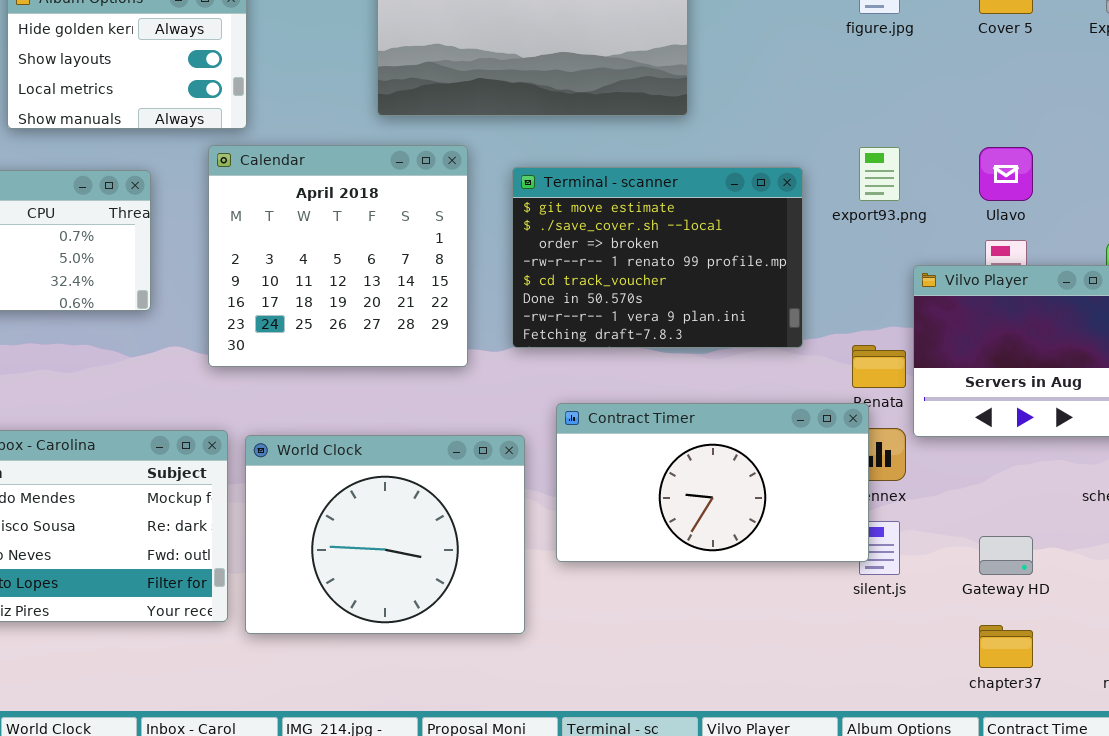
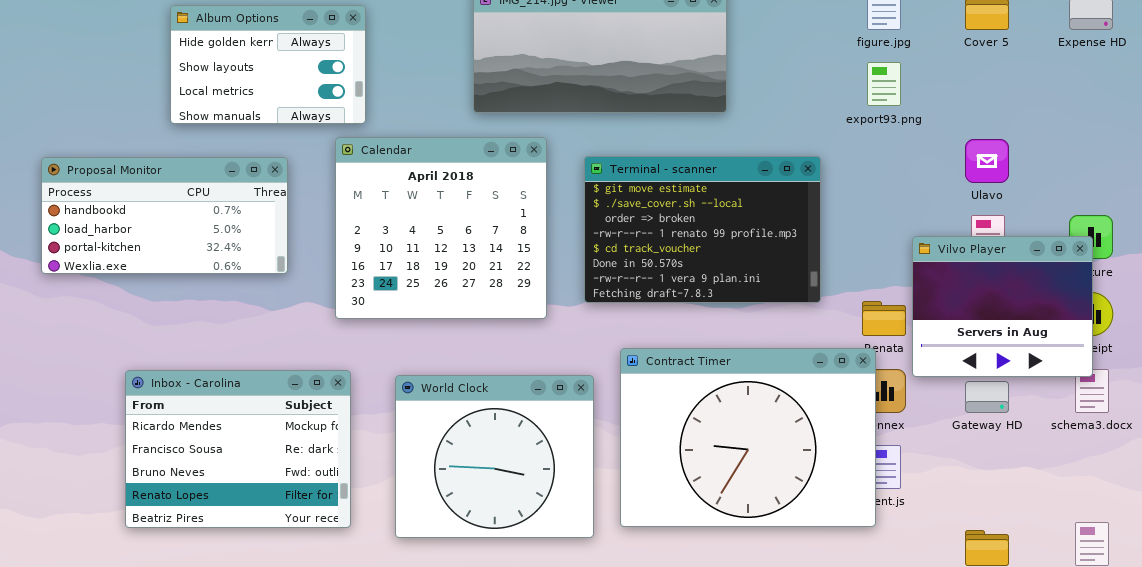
export93.png: [859,147,900,201] -> [867,62,901,106], moved
Contract Timer: [556,403,869,562] -> [620,348,876,527], resized
World Clock: [245,435,525,634] -> [395,375,594,538], resized
Gateway HD: [979,536,1033,575] -> [965,381,1009,413], moved

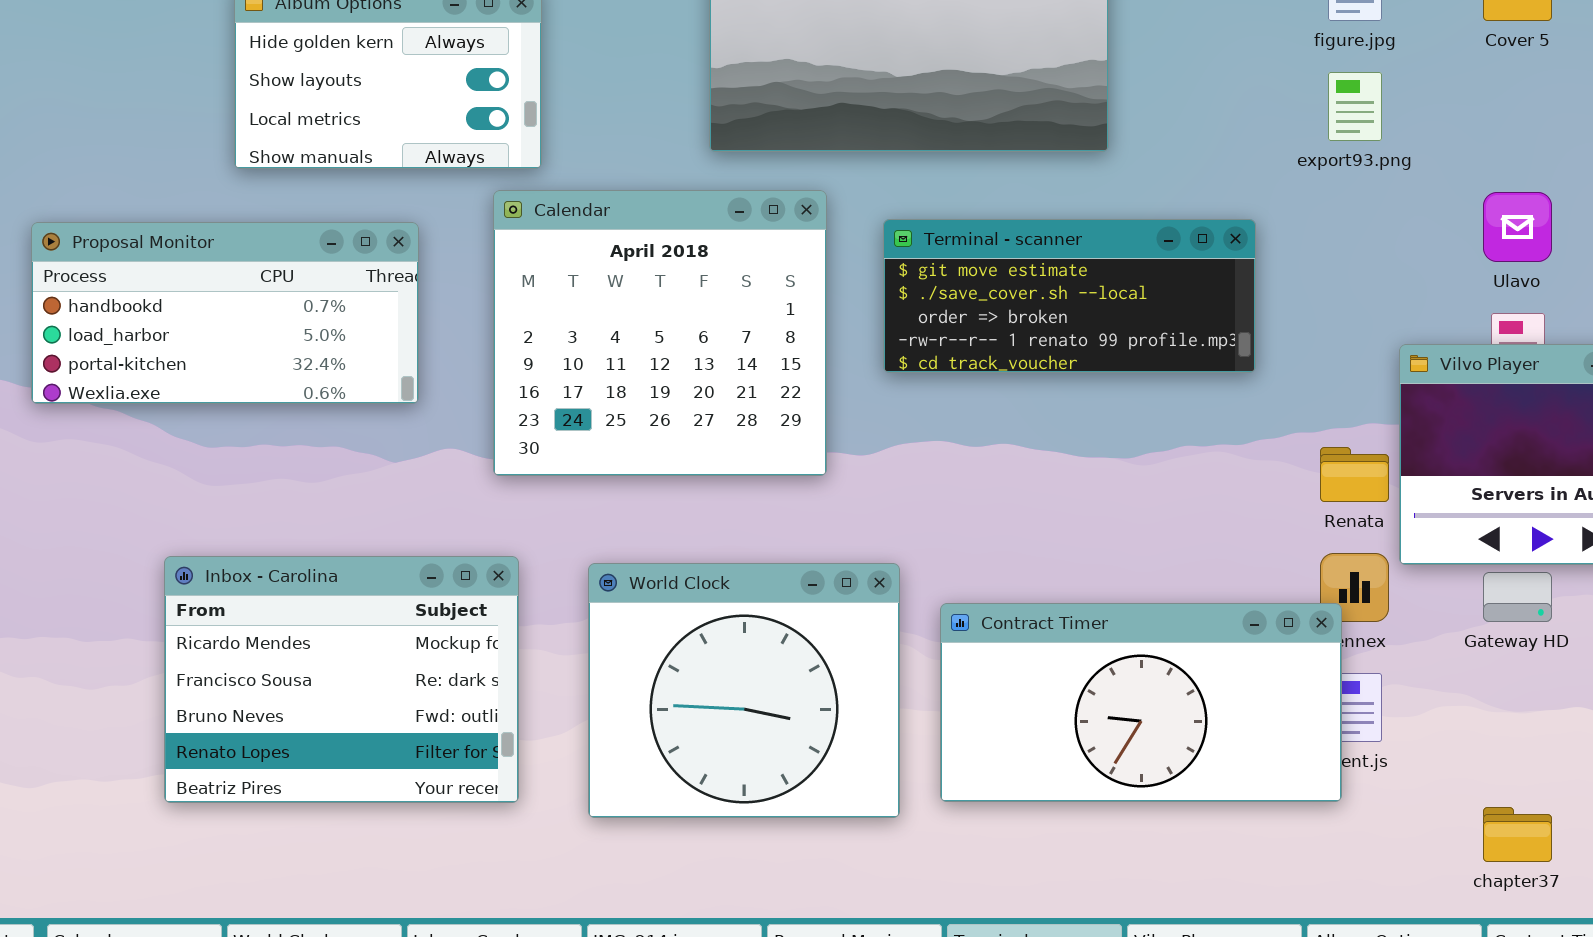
Terminal - scanner: [584,156,821,303] -> [883,219,1256,373], resized
Contract Timer: [620,348,876,527] -> [940,603,1342,802], resized

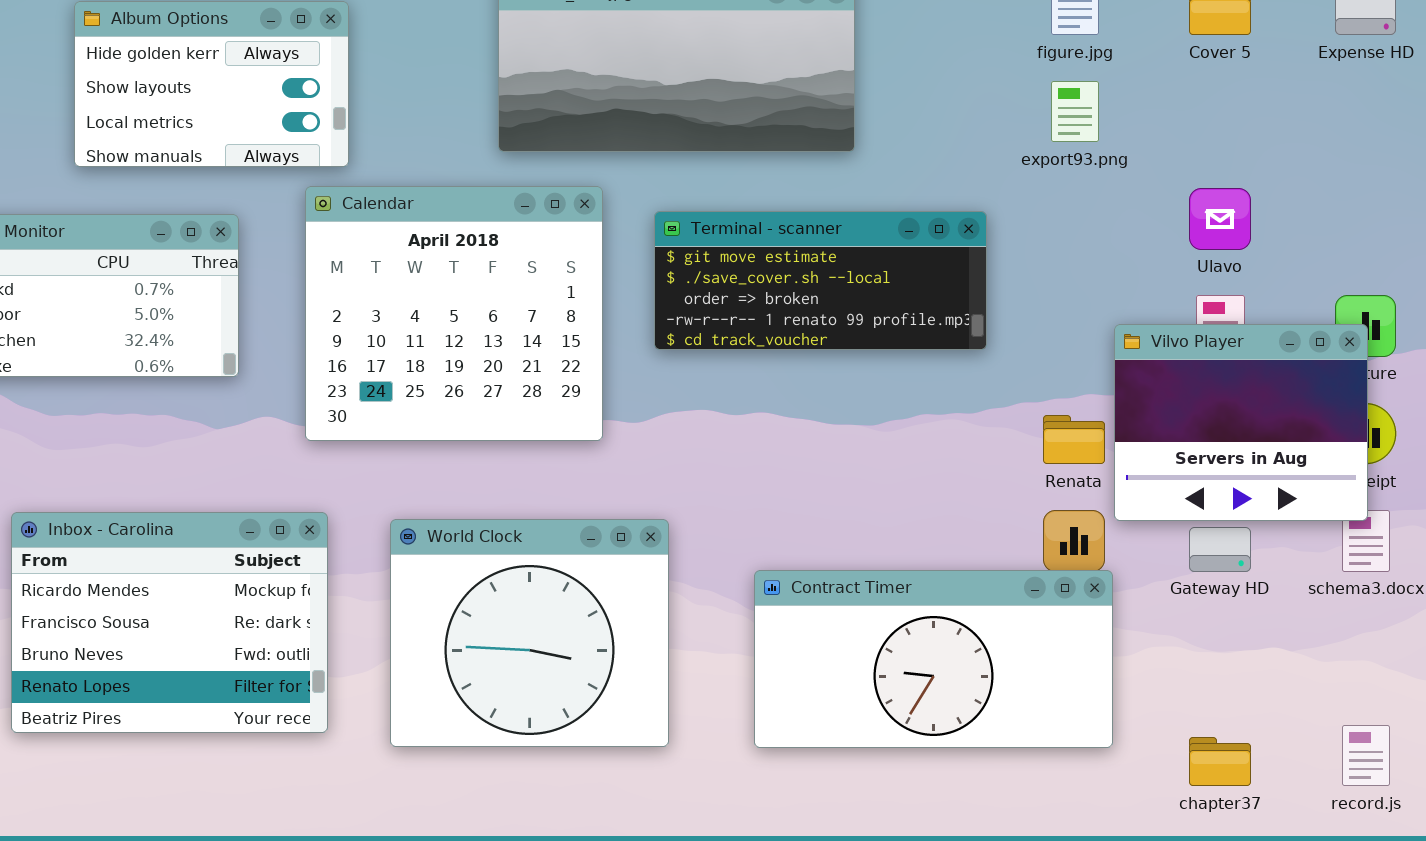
Contract Timer: [940,603,1342,802] -> [754,570,1113,748], moved

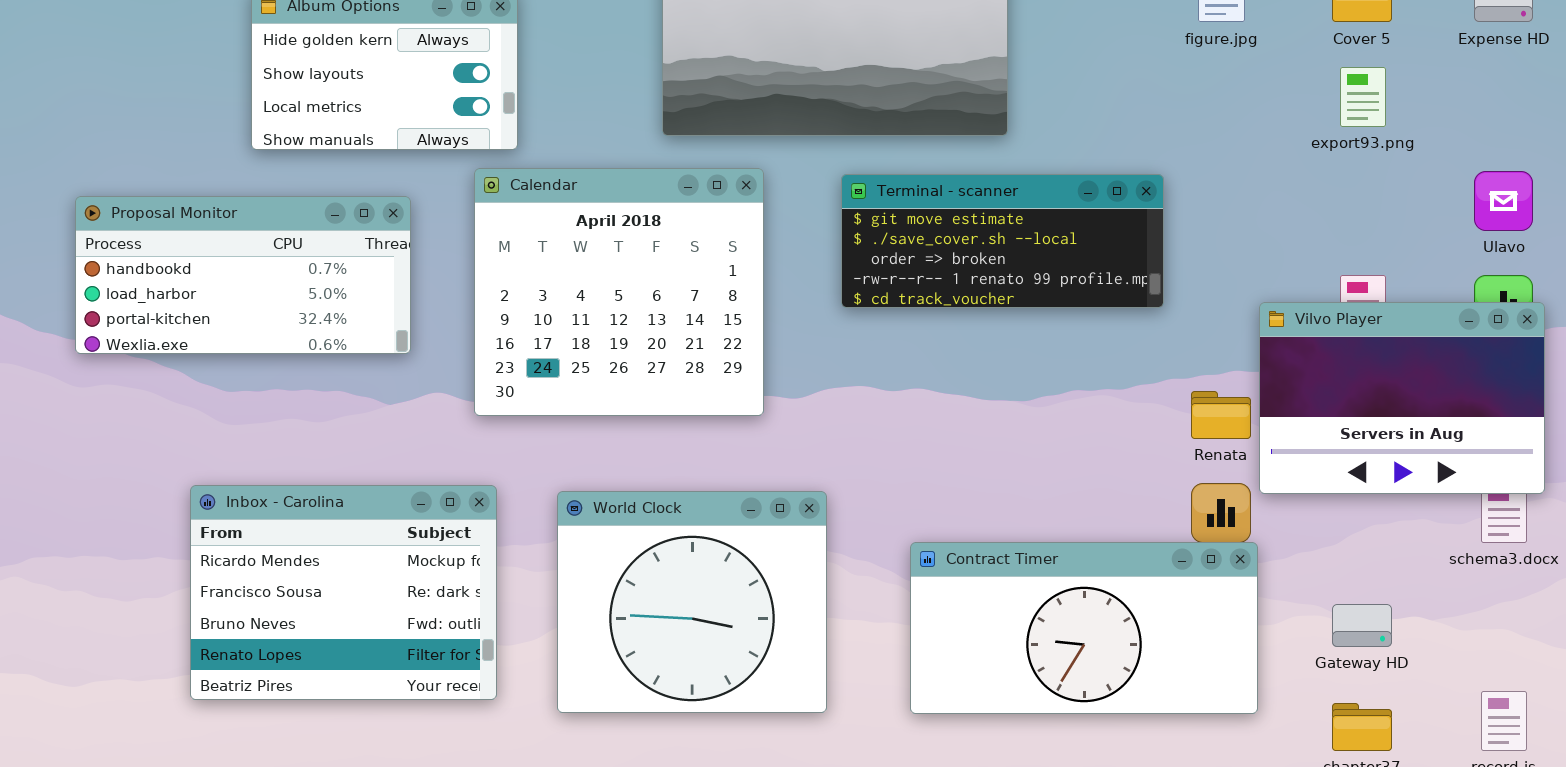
export93.png: [1051,81,1099,142] -> [1340,67,1386,127], moved
Ulavo: [1189,188,1251,250] -> [1474,171,1533,231], moved
Terminal - scanner: [654,211,987,350] -> [841,174,1164,308], moved
Vilvo Player: [1114,324,1368,521] -> [1259,302,1545,494], resized
Gateway HD: [1189,527,1251,572] -> [1332,604,1392,647], moved

